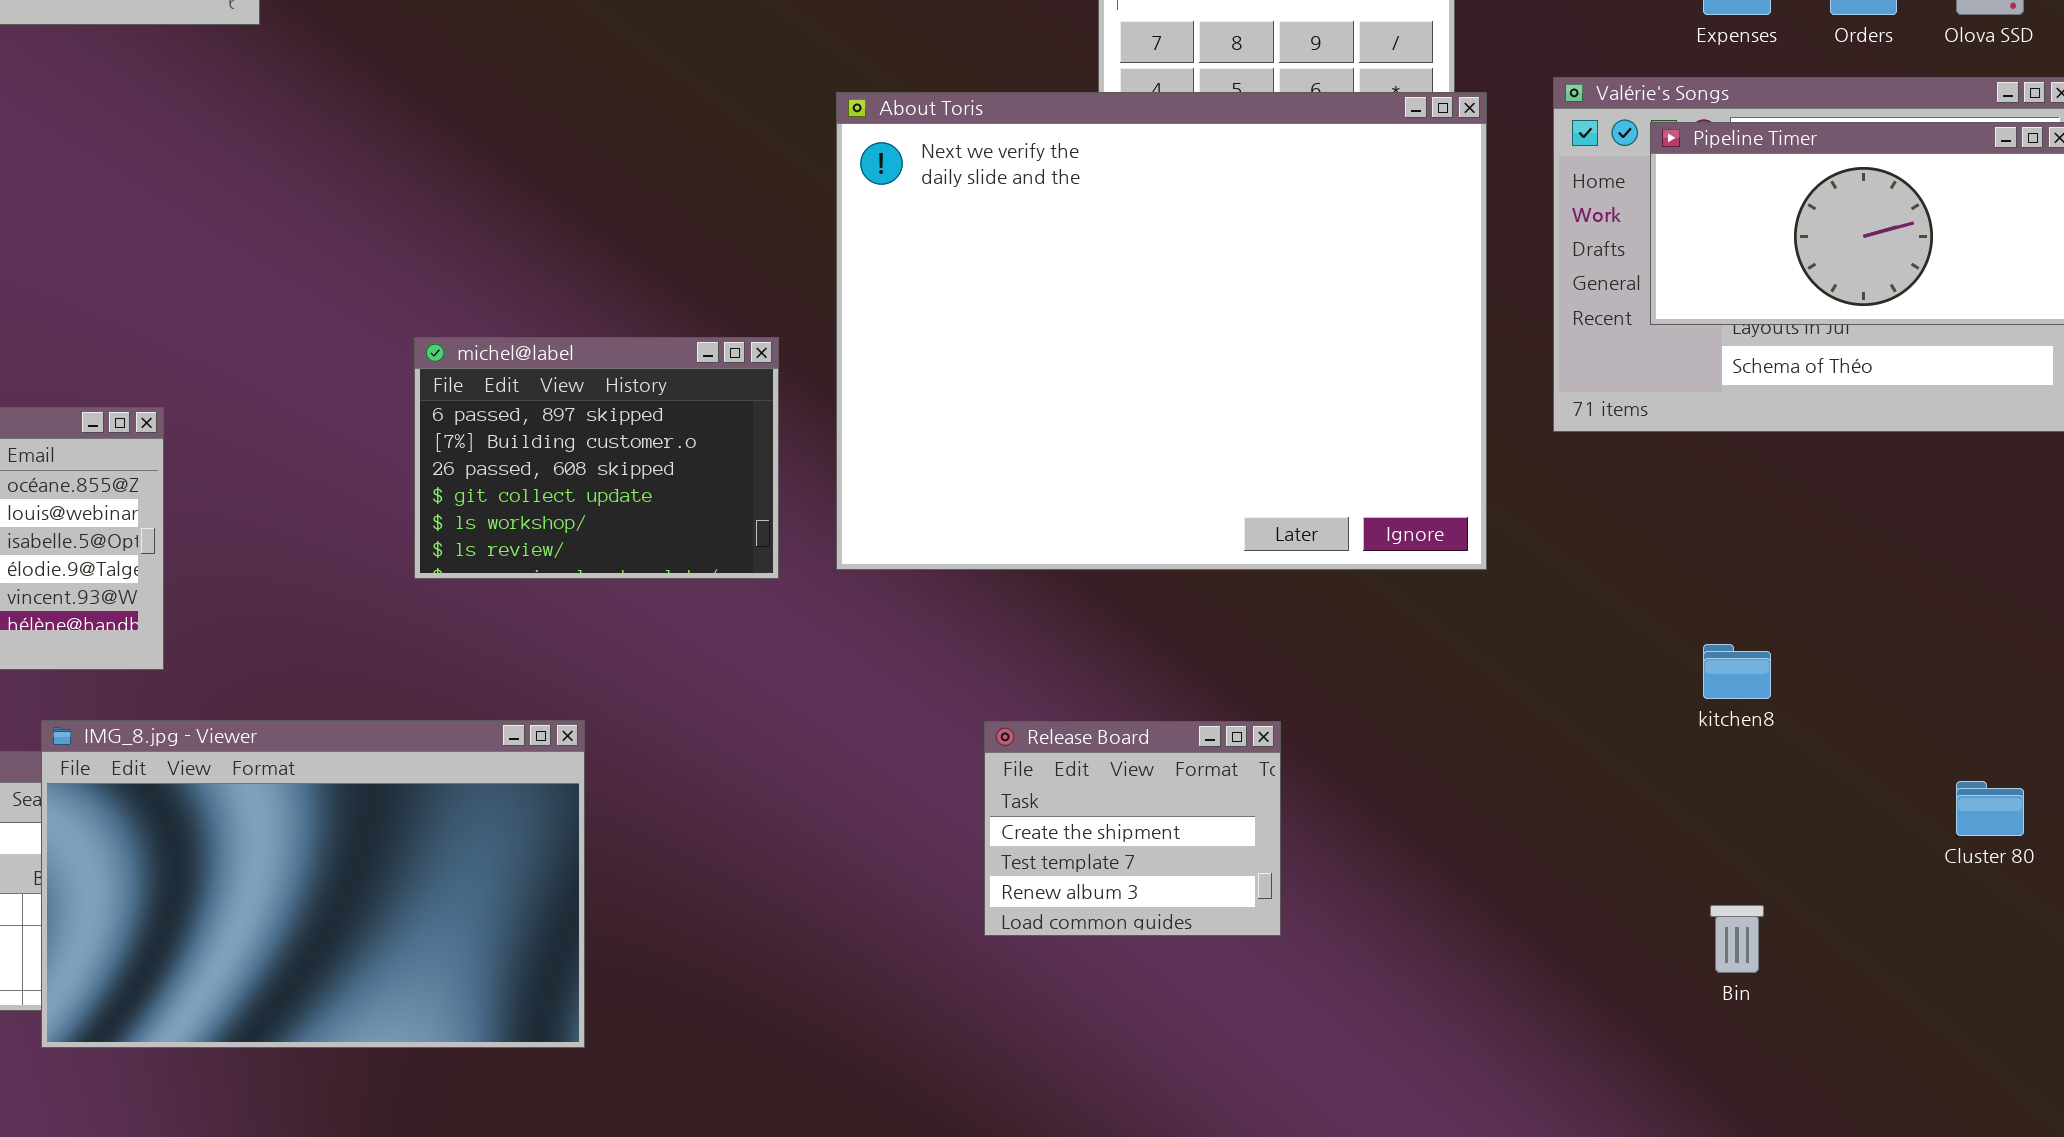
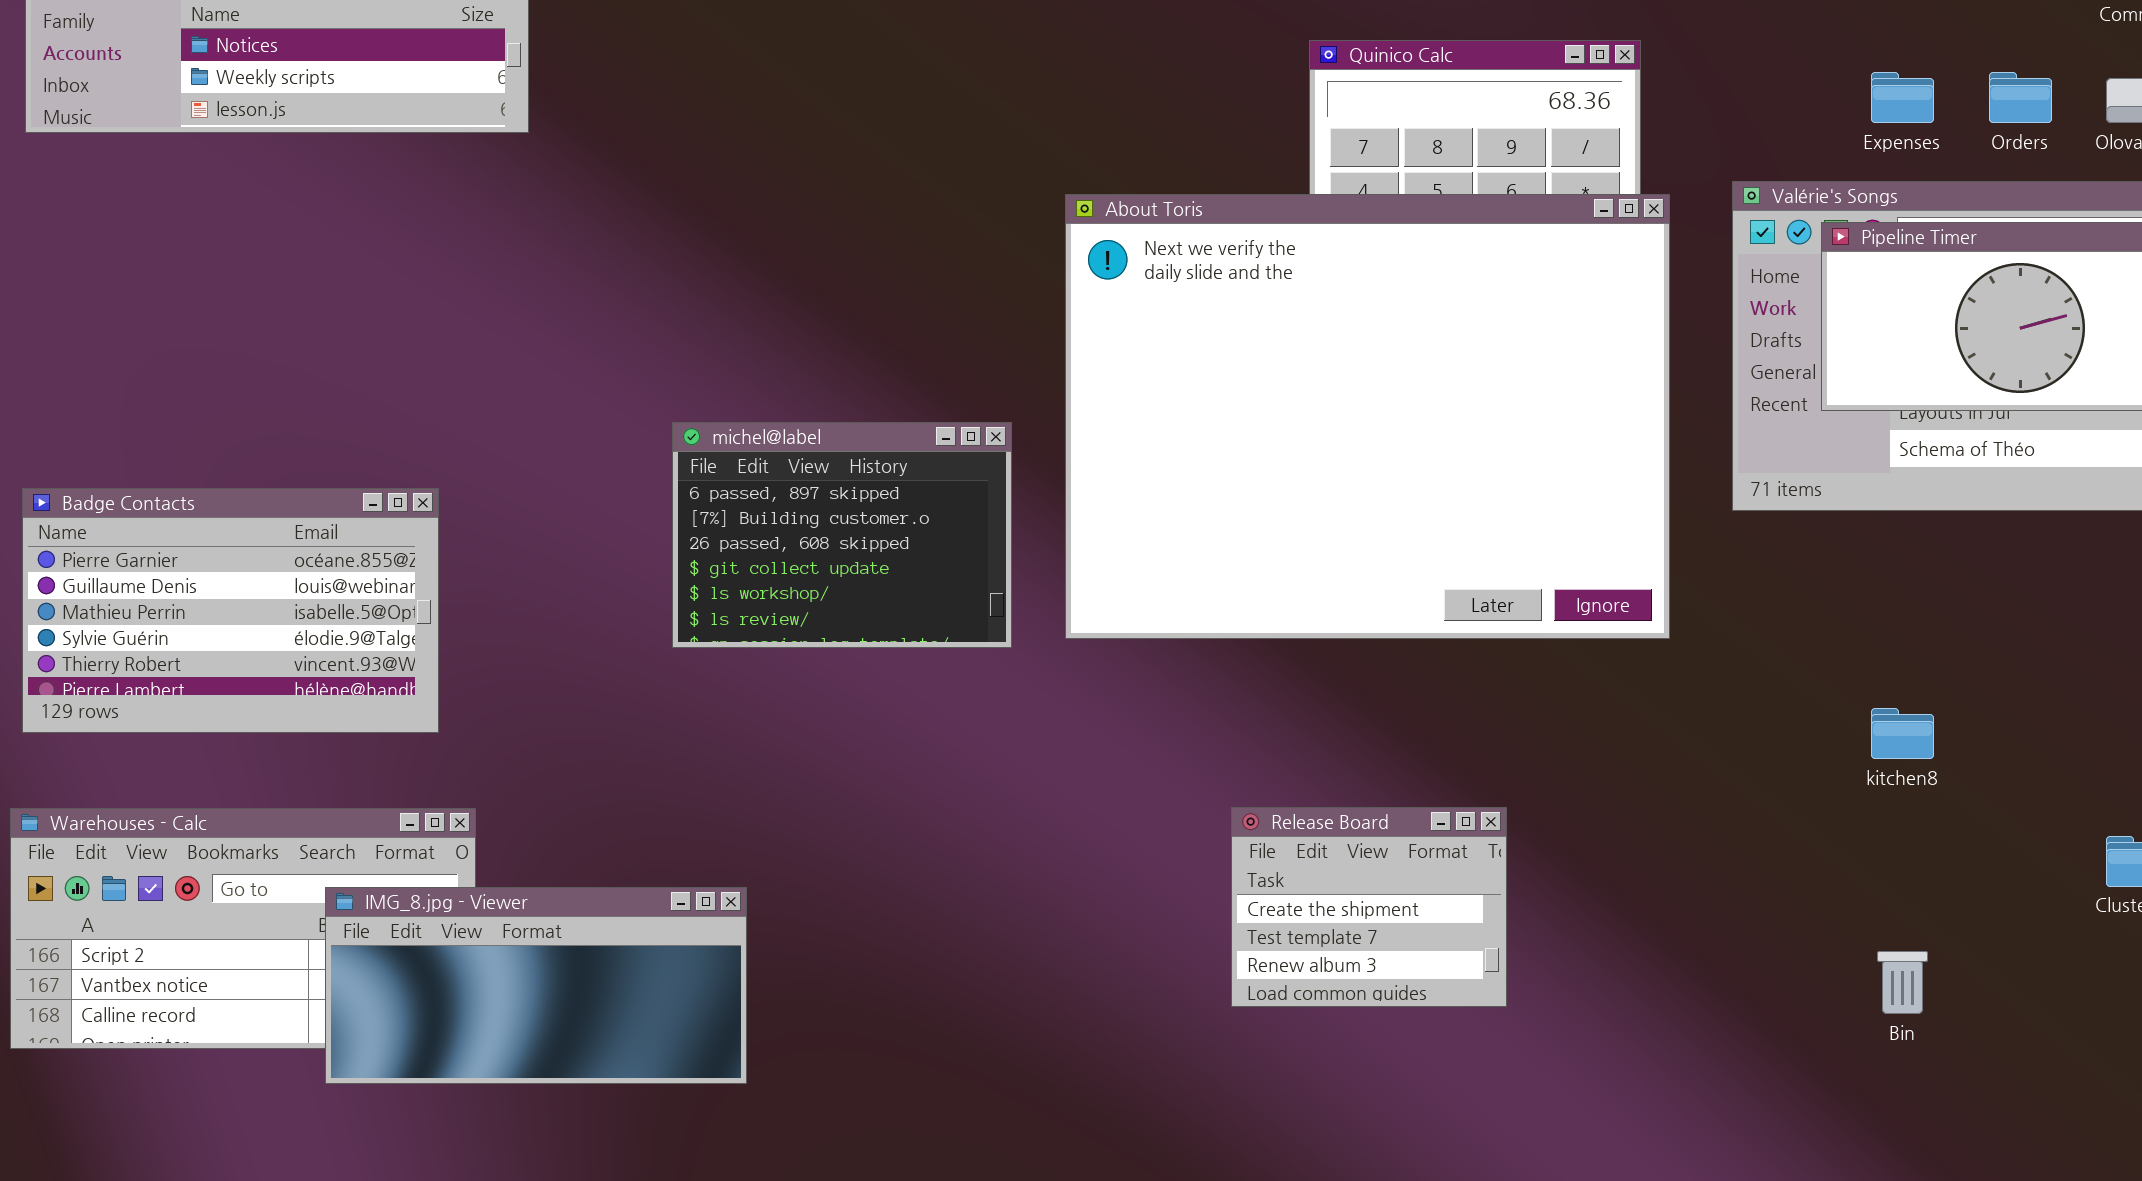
IMG_8.jpg - Viewer: [41,720,585,1048] -> [325,887,747,1084], resized
Release Board: [984,721,1281,936] -> [1231,807,1507,1007], moved

